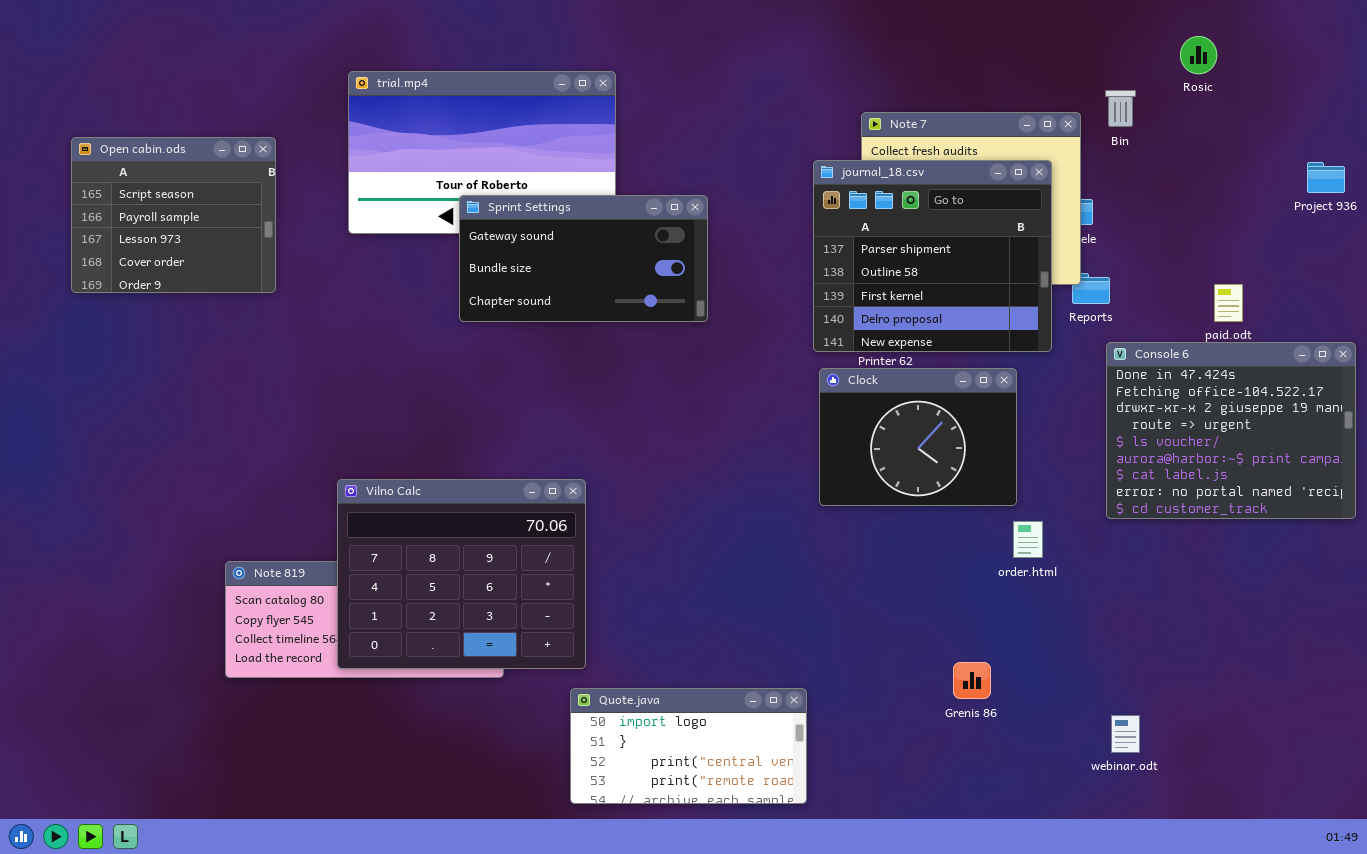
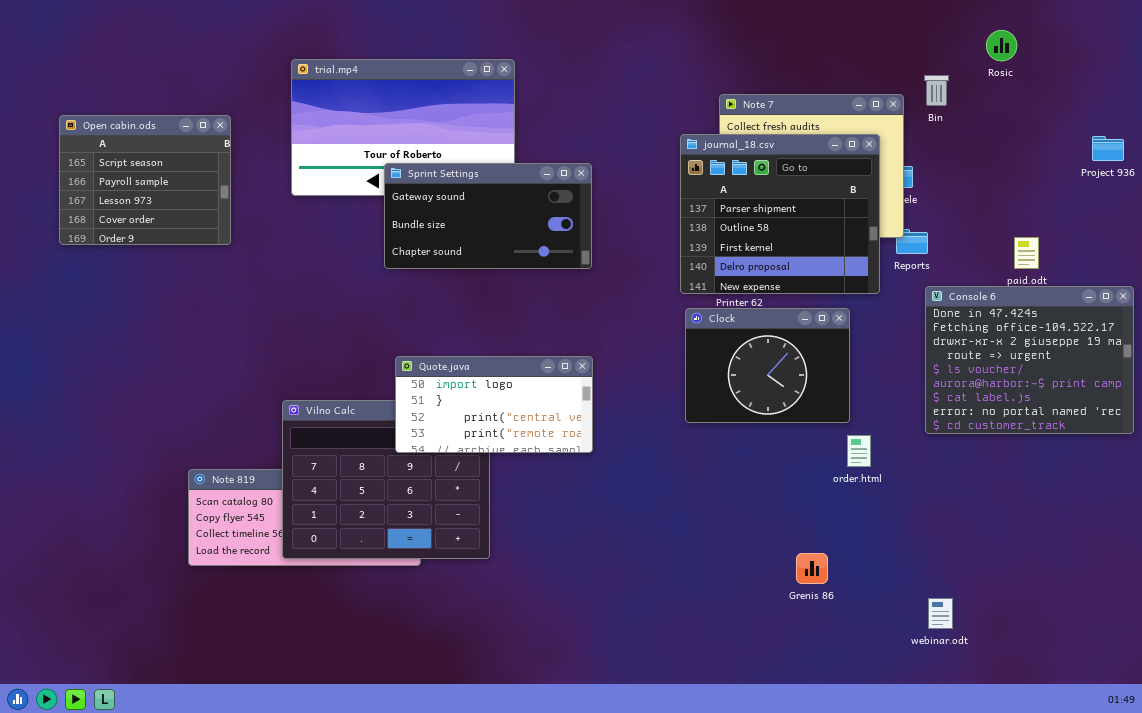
Quote.java: [570,688,807,804] -> [395,356,593,453], moved

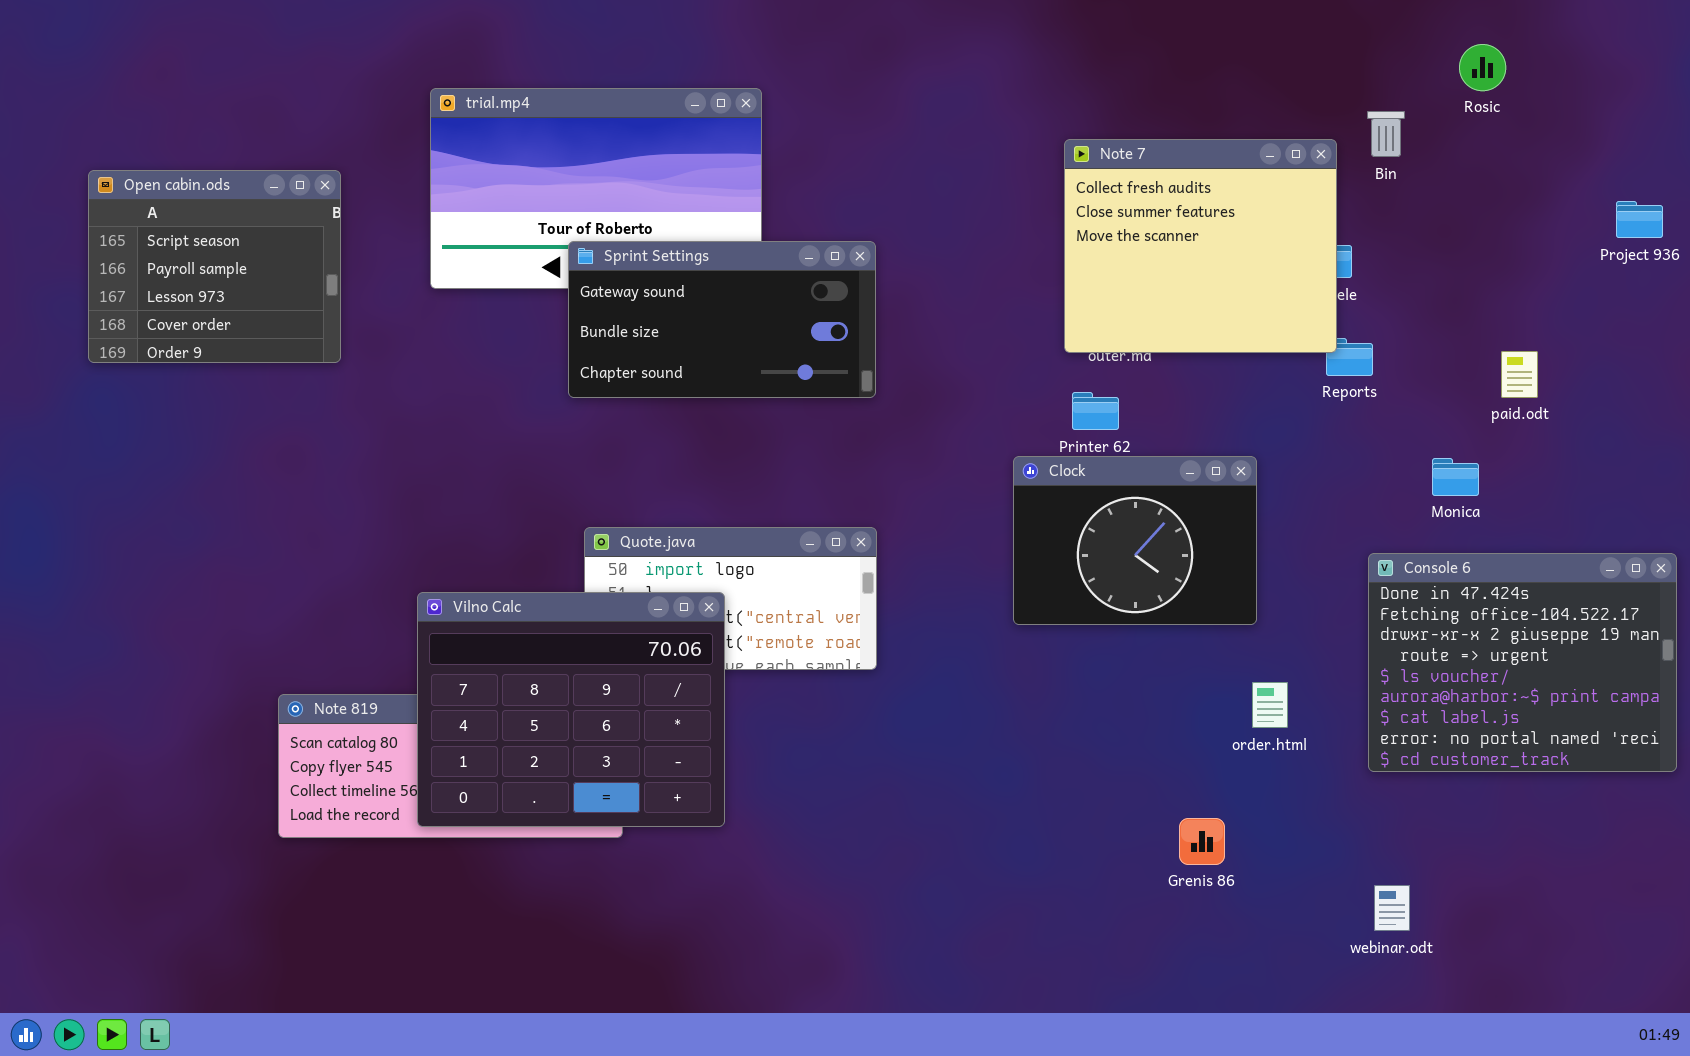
journal_18.csv: [680,134,880,294] -> none, closed
Console 6: [925,286,1134,434] -> [1368,553,1677,772], moved
Vilno Calc: [282,400,490,559] -> [417,592,725,827], raised
order.html: [847,435,871,467] -> [1252,682,1288,728], moved

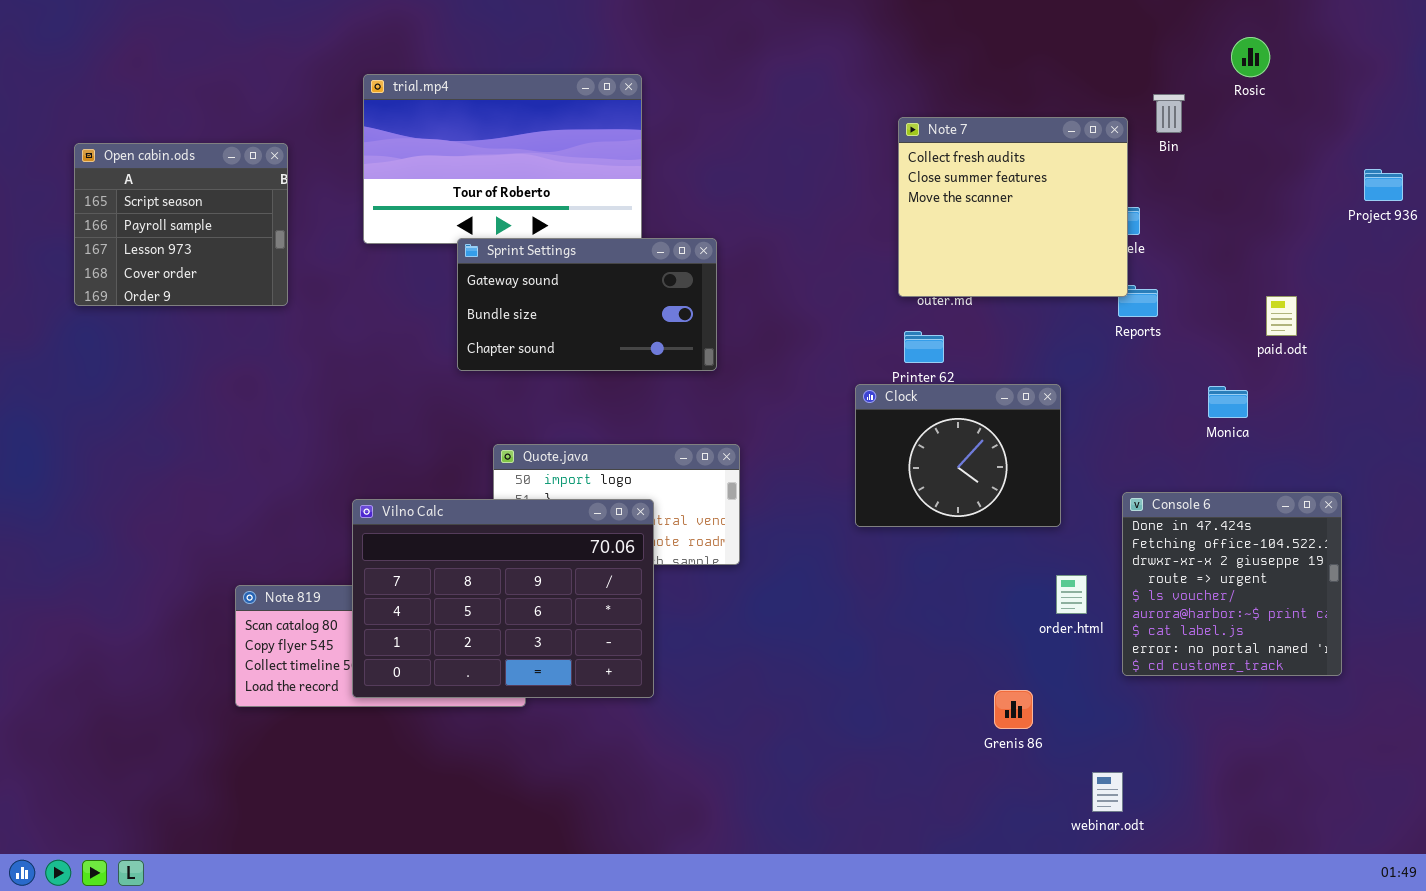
Sprint Settings: [568,241,876,398] -> [457,238,717,371], moved
Console 6: [1368,553,1677,772] -> [1122,492,1342,676], moved, resized
Vilno Calc: [417,592,725,827] -> [352,499,654,698], resized
webinar.odt: [1374,885,1410,931] -> [1092,772,1123,812], moved

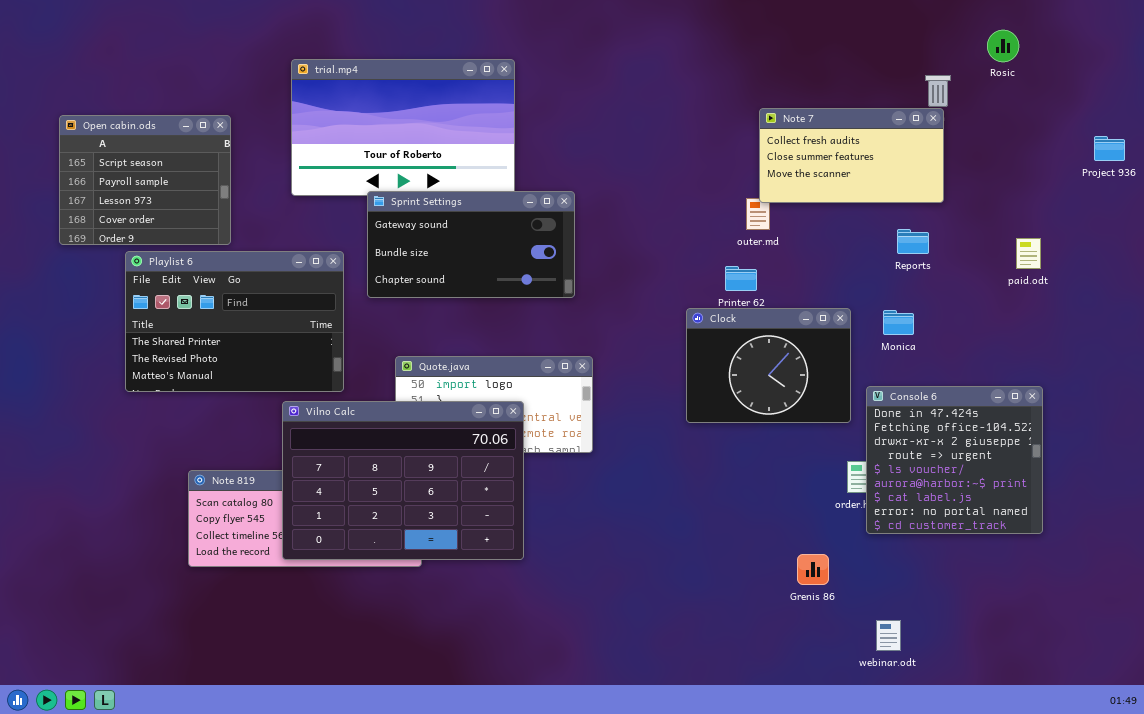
Note 7: [898,117,1128,297] -> [759,108,944,203], moved, resized
Playlist 6: none -> [125,251,344,392], opened
Monica: [1208,386,1248,418] -> [883,310,914,335], moved
Console 6: [1122,492,1342,676] -> [866,386,1043,534], moved

